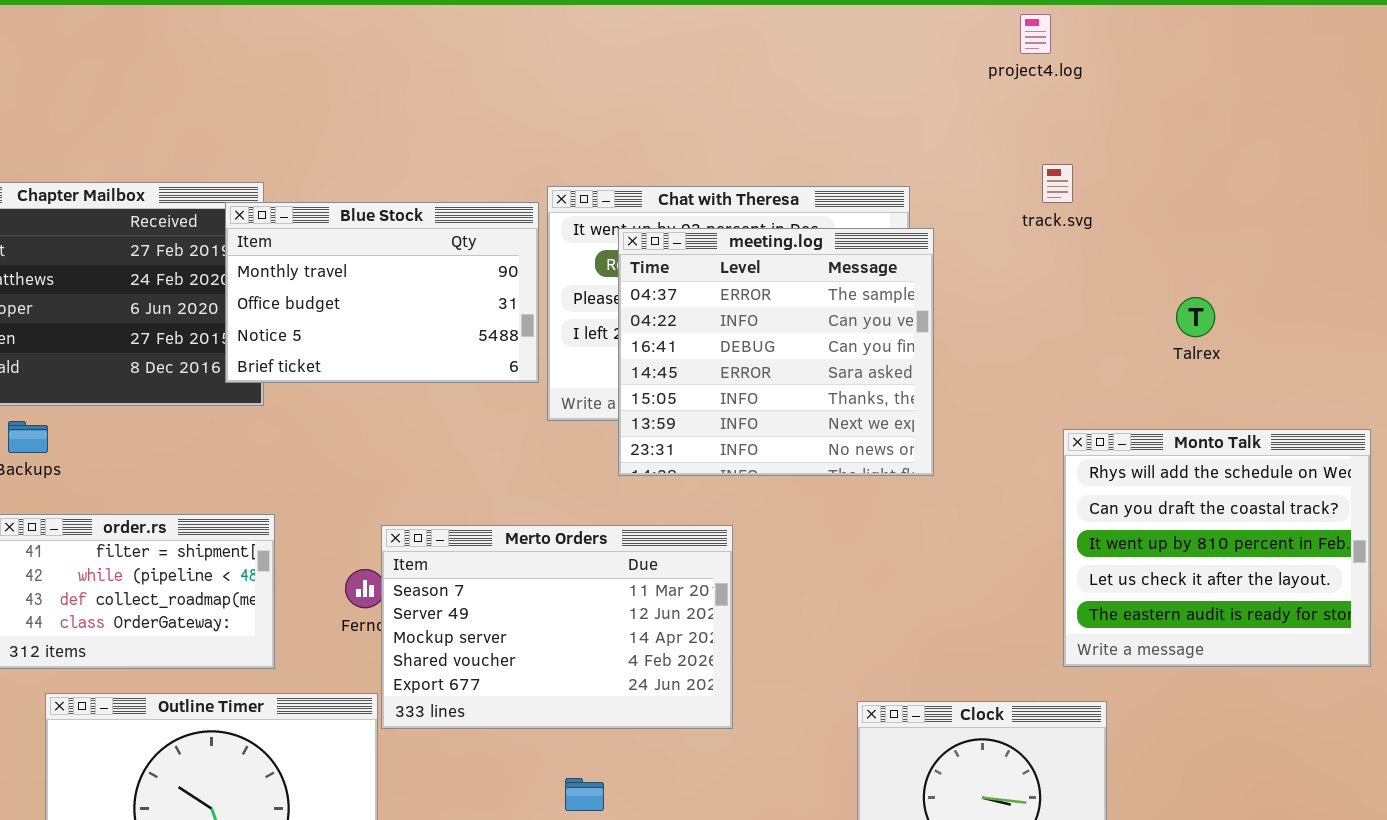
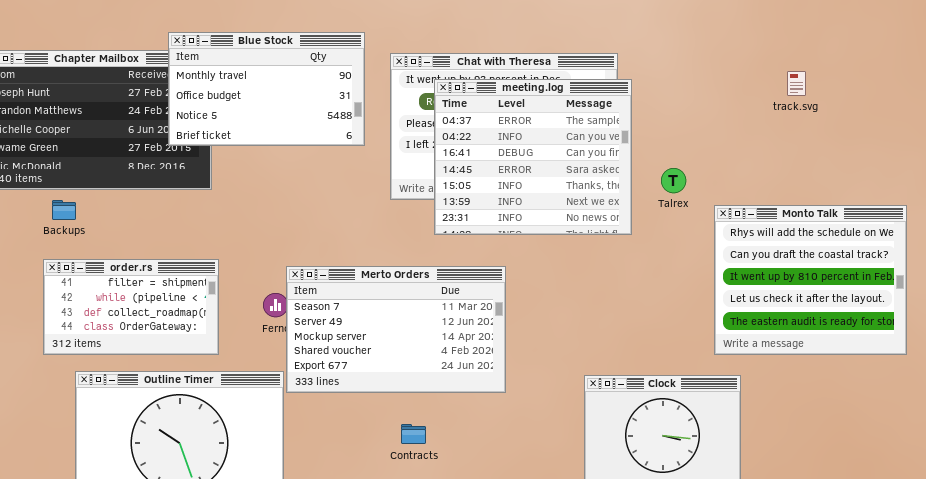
track.svg: [1042,164,1073,203] -> [787,71,806,96], moved
Blue Stock: [225,202,539,383] -> [168,32,365,146], moved
Talrex: [1176,297,1215,337] -> [661,168,686,193], moved

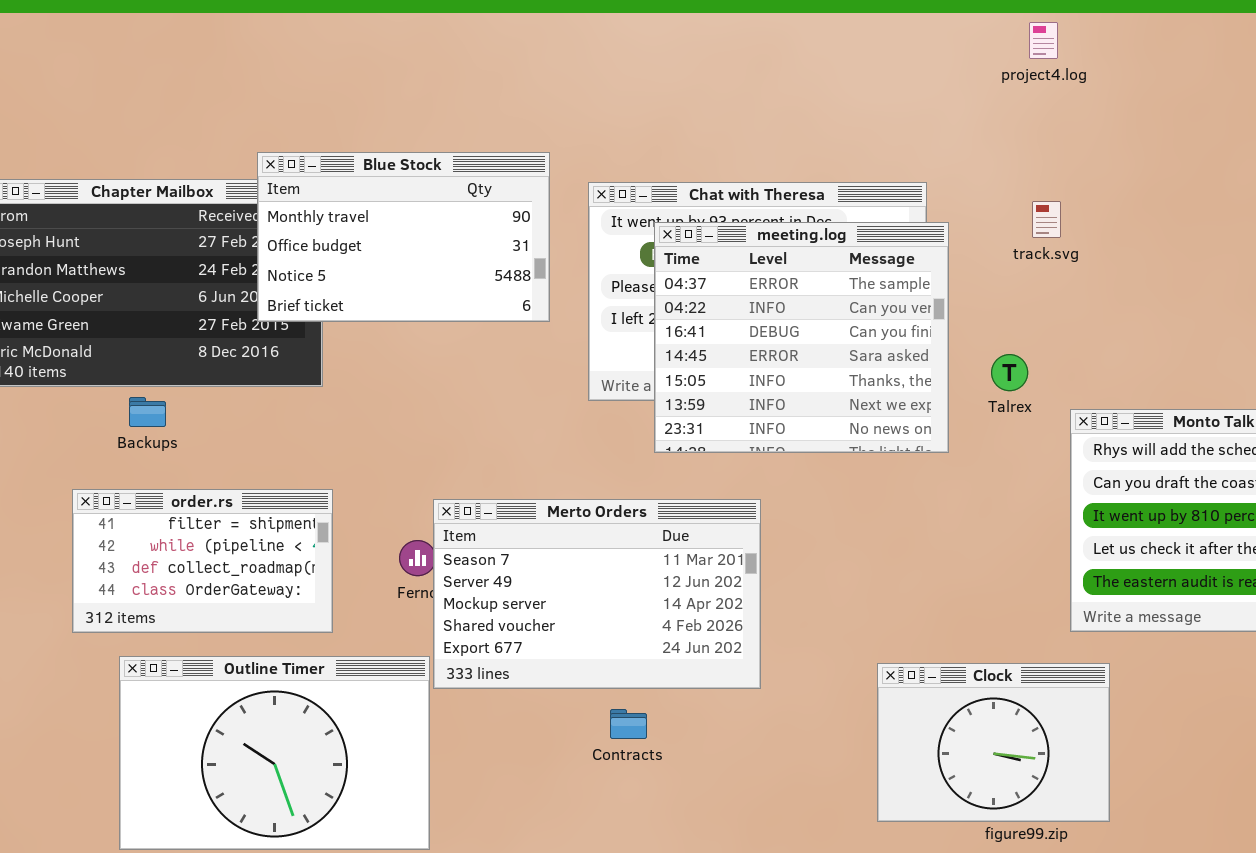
track.svg: [787,71,806,96] -> [1032,201,1061,238], moved
Backups: [52,200,76,220] -> [129,397,166,427], moved
Contracts: [401,424,426,444] -> [610,709,647,739], moved

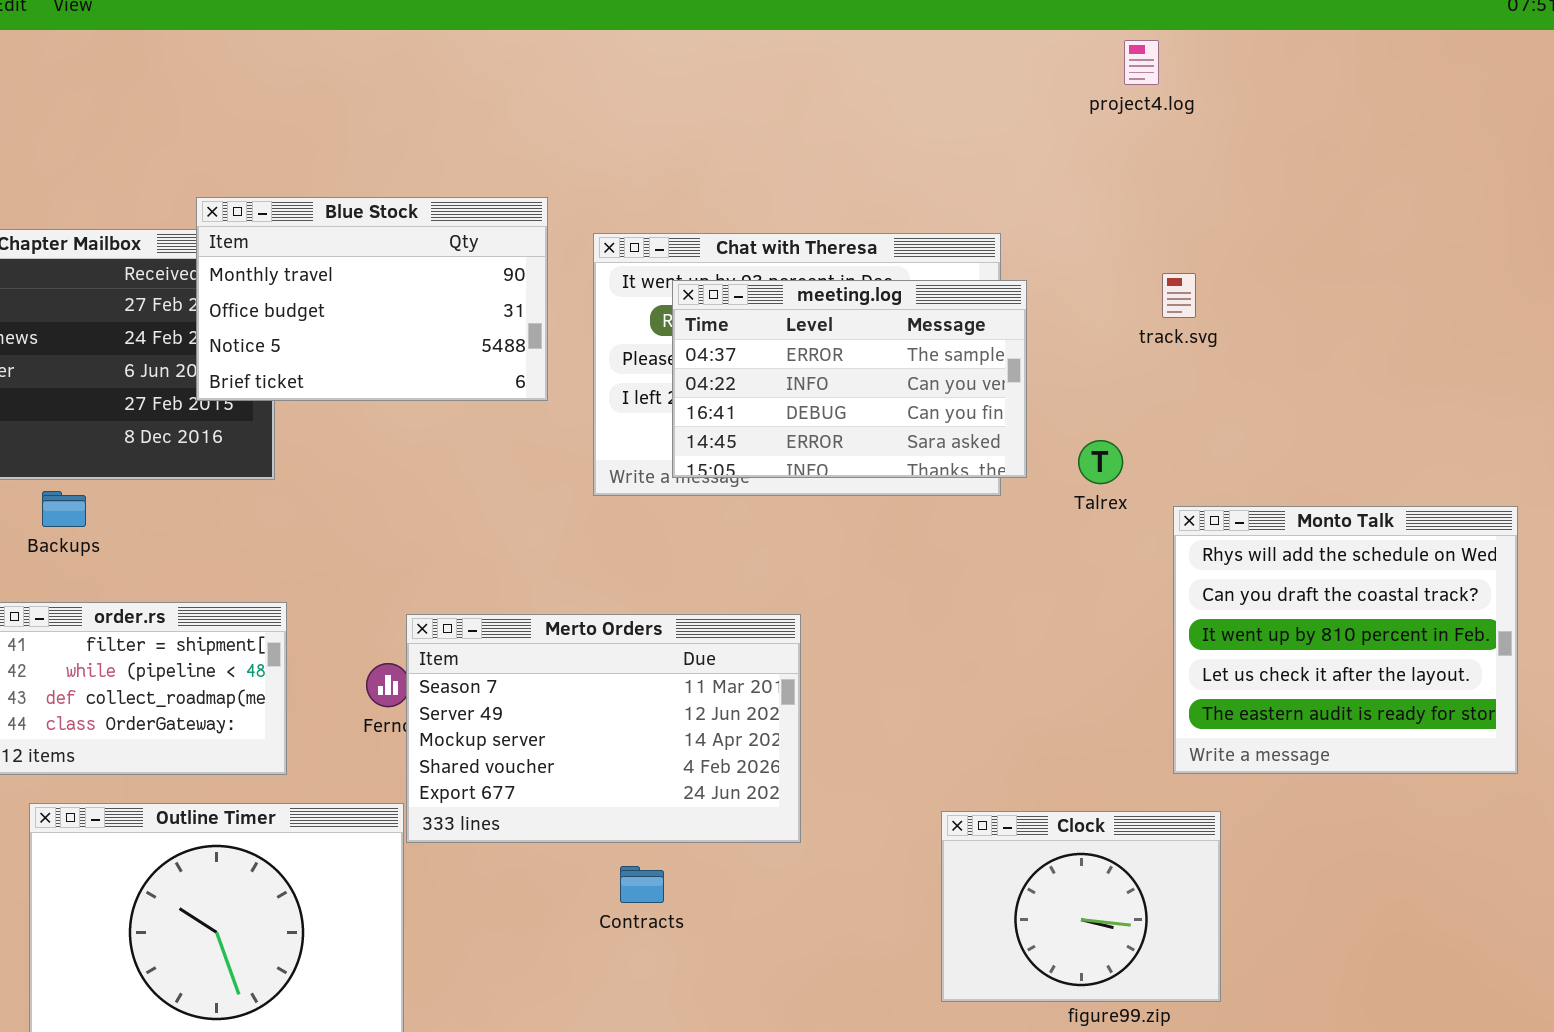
track.svg: [1032,201,1061,238] -> [1162,273,1196,318], moved
meeting.log: [654,222,949,453] -> [672,280,1027,478], resized

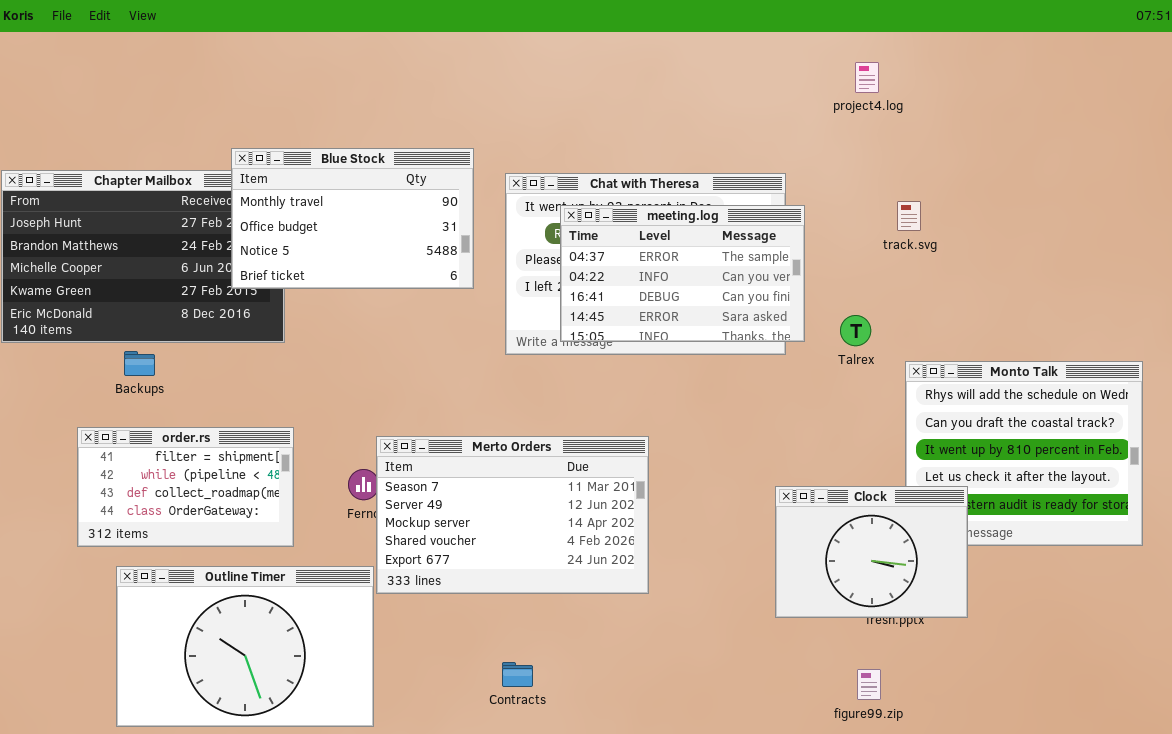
project4.log: [1124,40,1159,85] -> [855,62,879,93], moved
Clock: [941,811,1221,1002] -> [775,486,968,618], moved
Contracts: [620,866,664,903] -> [502,662,533,687], moved

